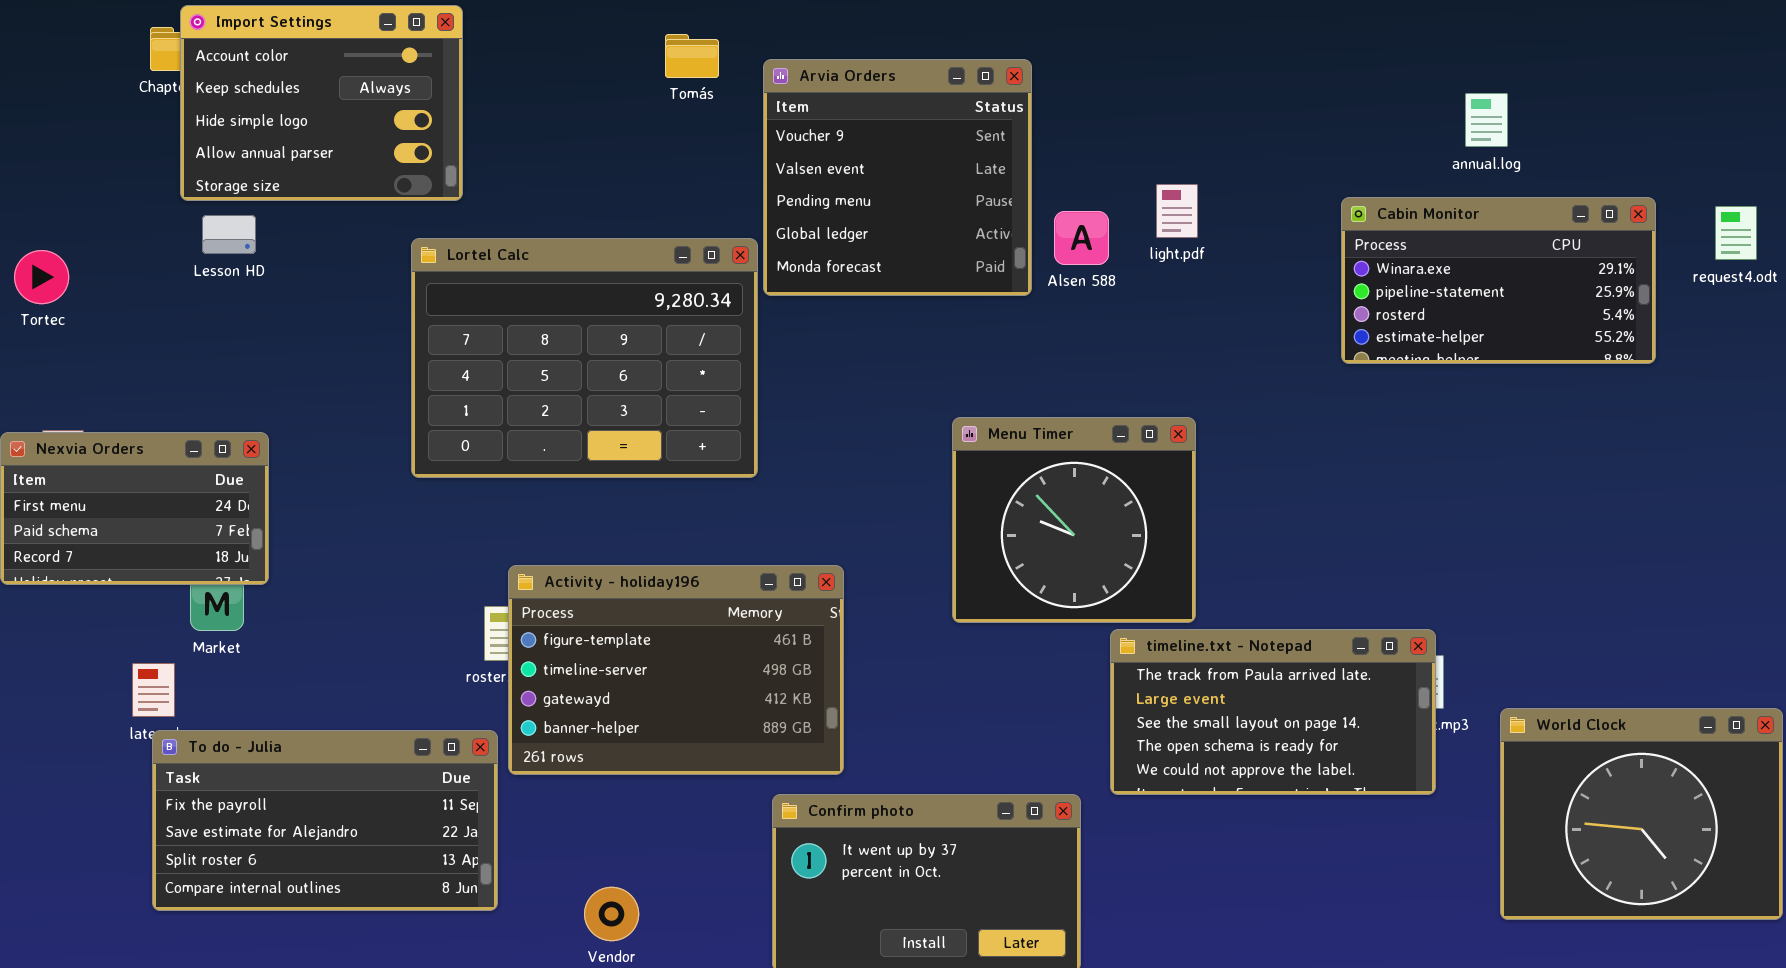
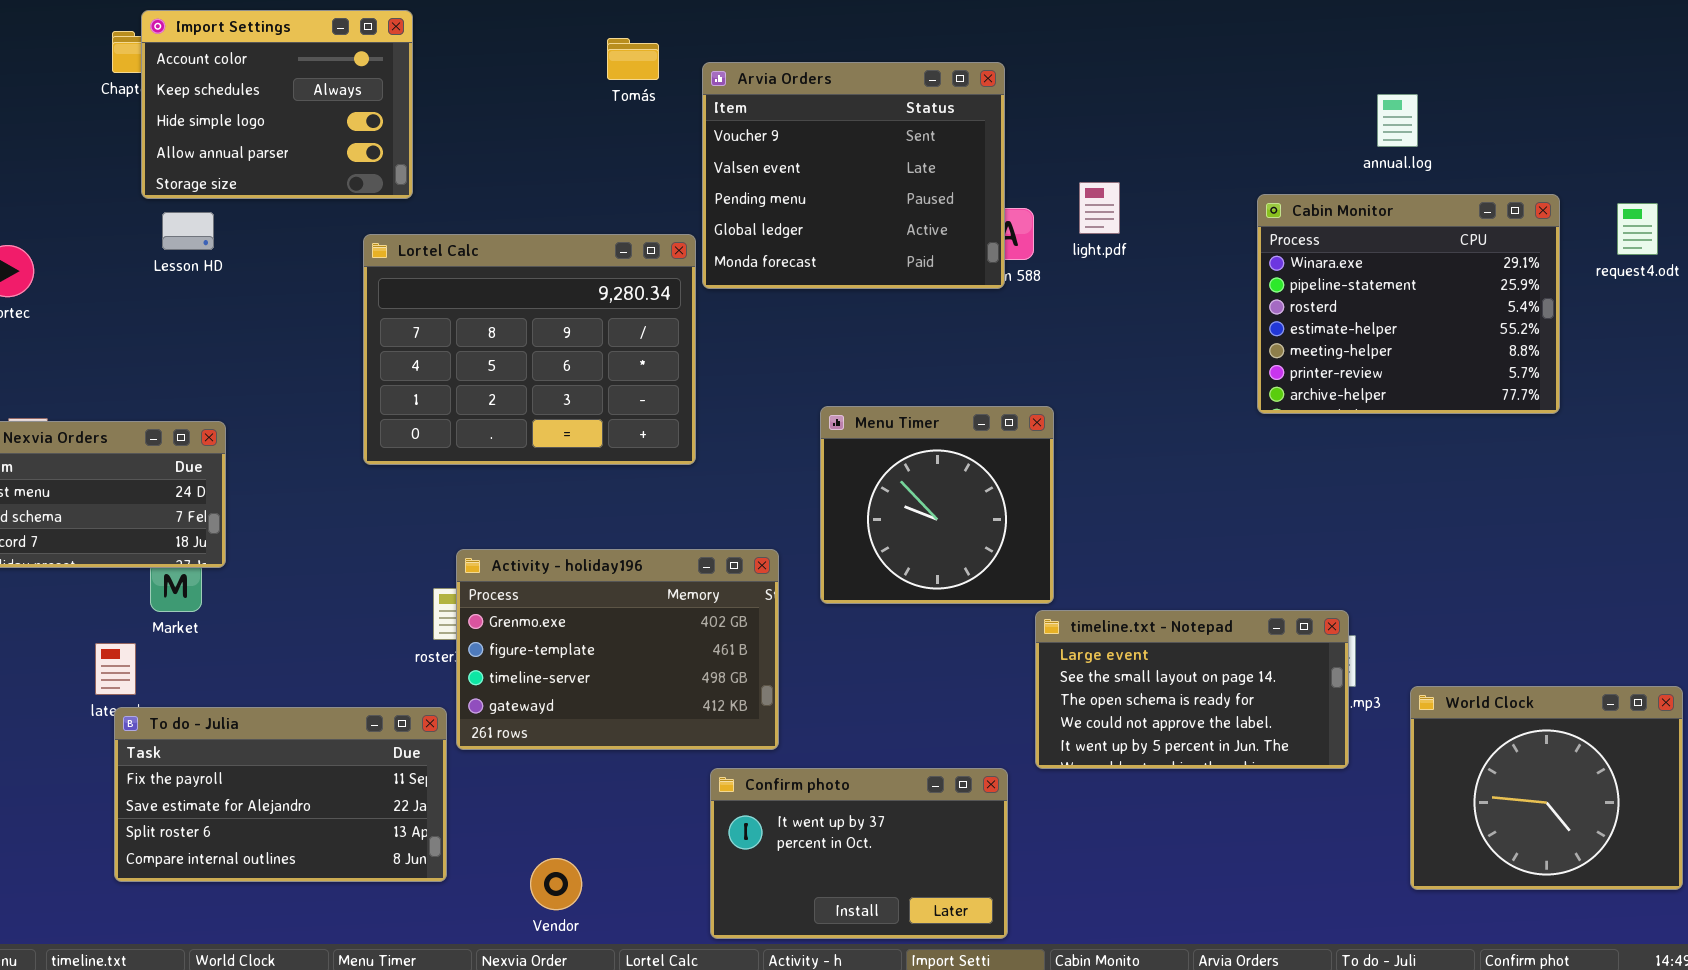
Arvia Orders: [763,59,1032,296] -> [702,62,1005,289], resized
Cabin Monitor: [1341,197,1656,364] -> [1257,194,1560,414], resized
Menu Timer: [952,417,1196,623] -> [820,406,1054,604], moved
Activity - holiday196: [508,565,844,775] -> [456,549,779,750], scrolled up 1 row
timeline.txt - Notepad: [1110,629,1436,795] -> [1035,610,1349,769], scrolled down 1 row

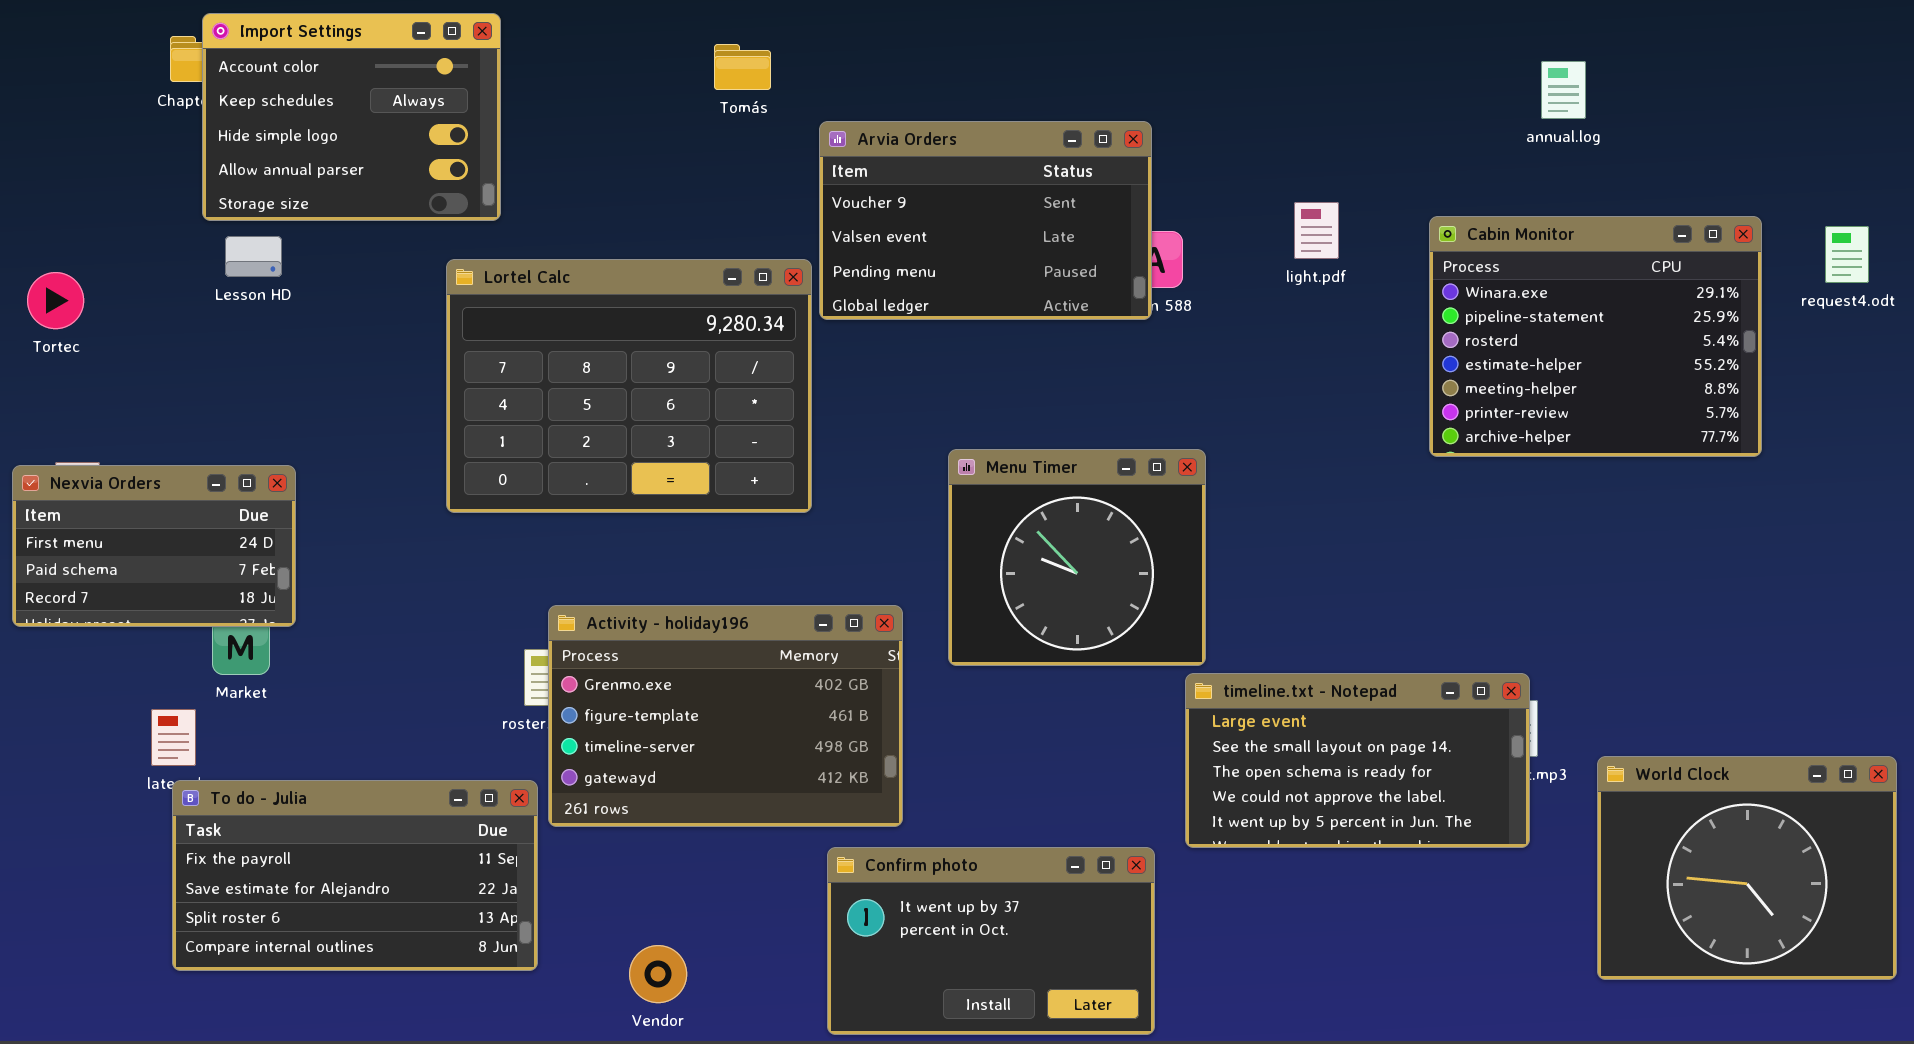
Arvia Orders: [702,62,1005,289] -> [819,121,1152,320], resized
annual.log: [1377,94,1418,147] -> [1541,61,1586,119], moved
light.pdf: [1079,182,1120,234] -> [1294,202,1339,259], moved

